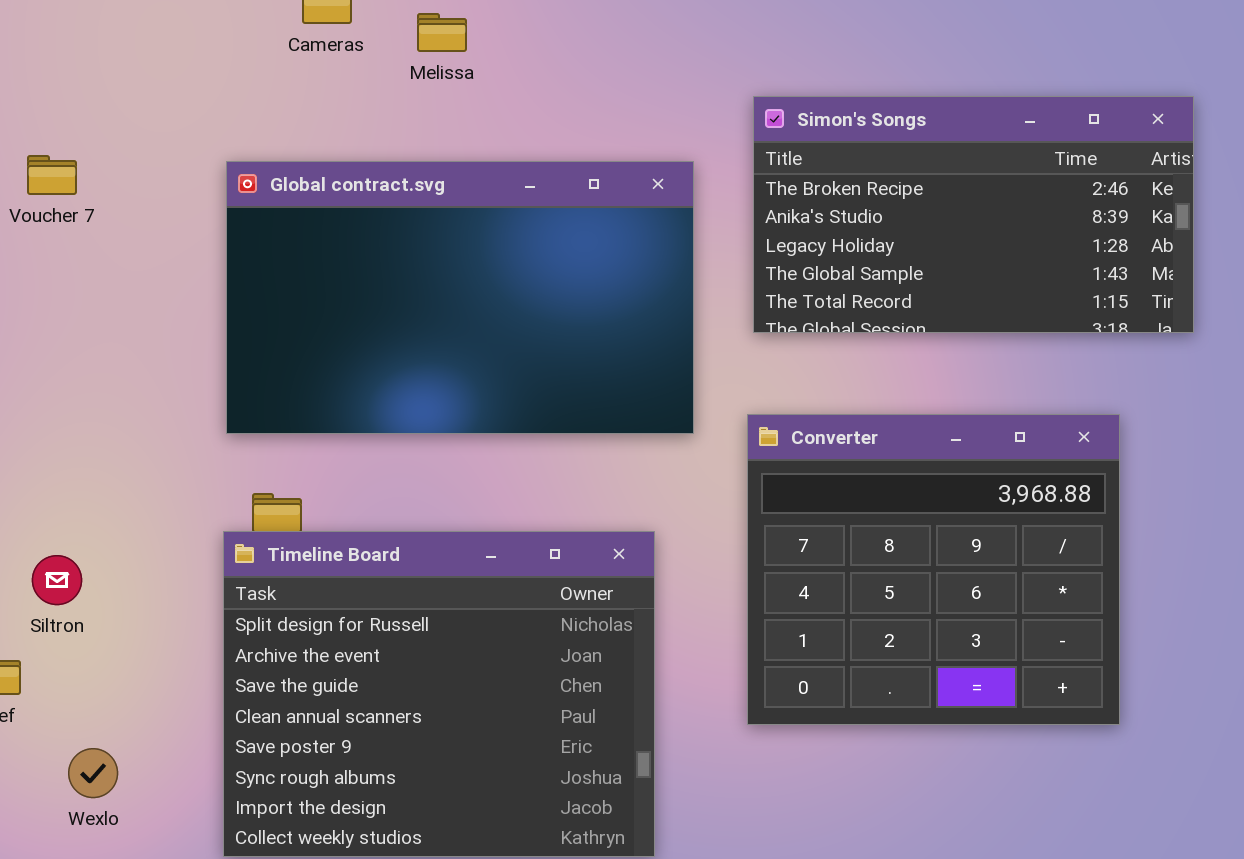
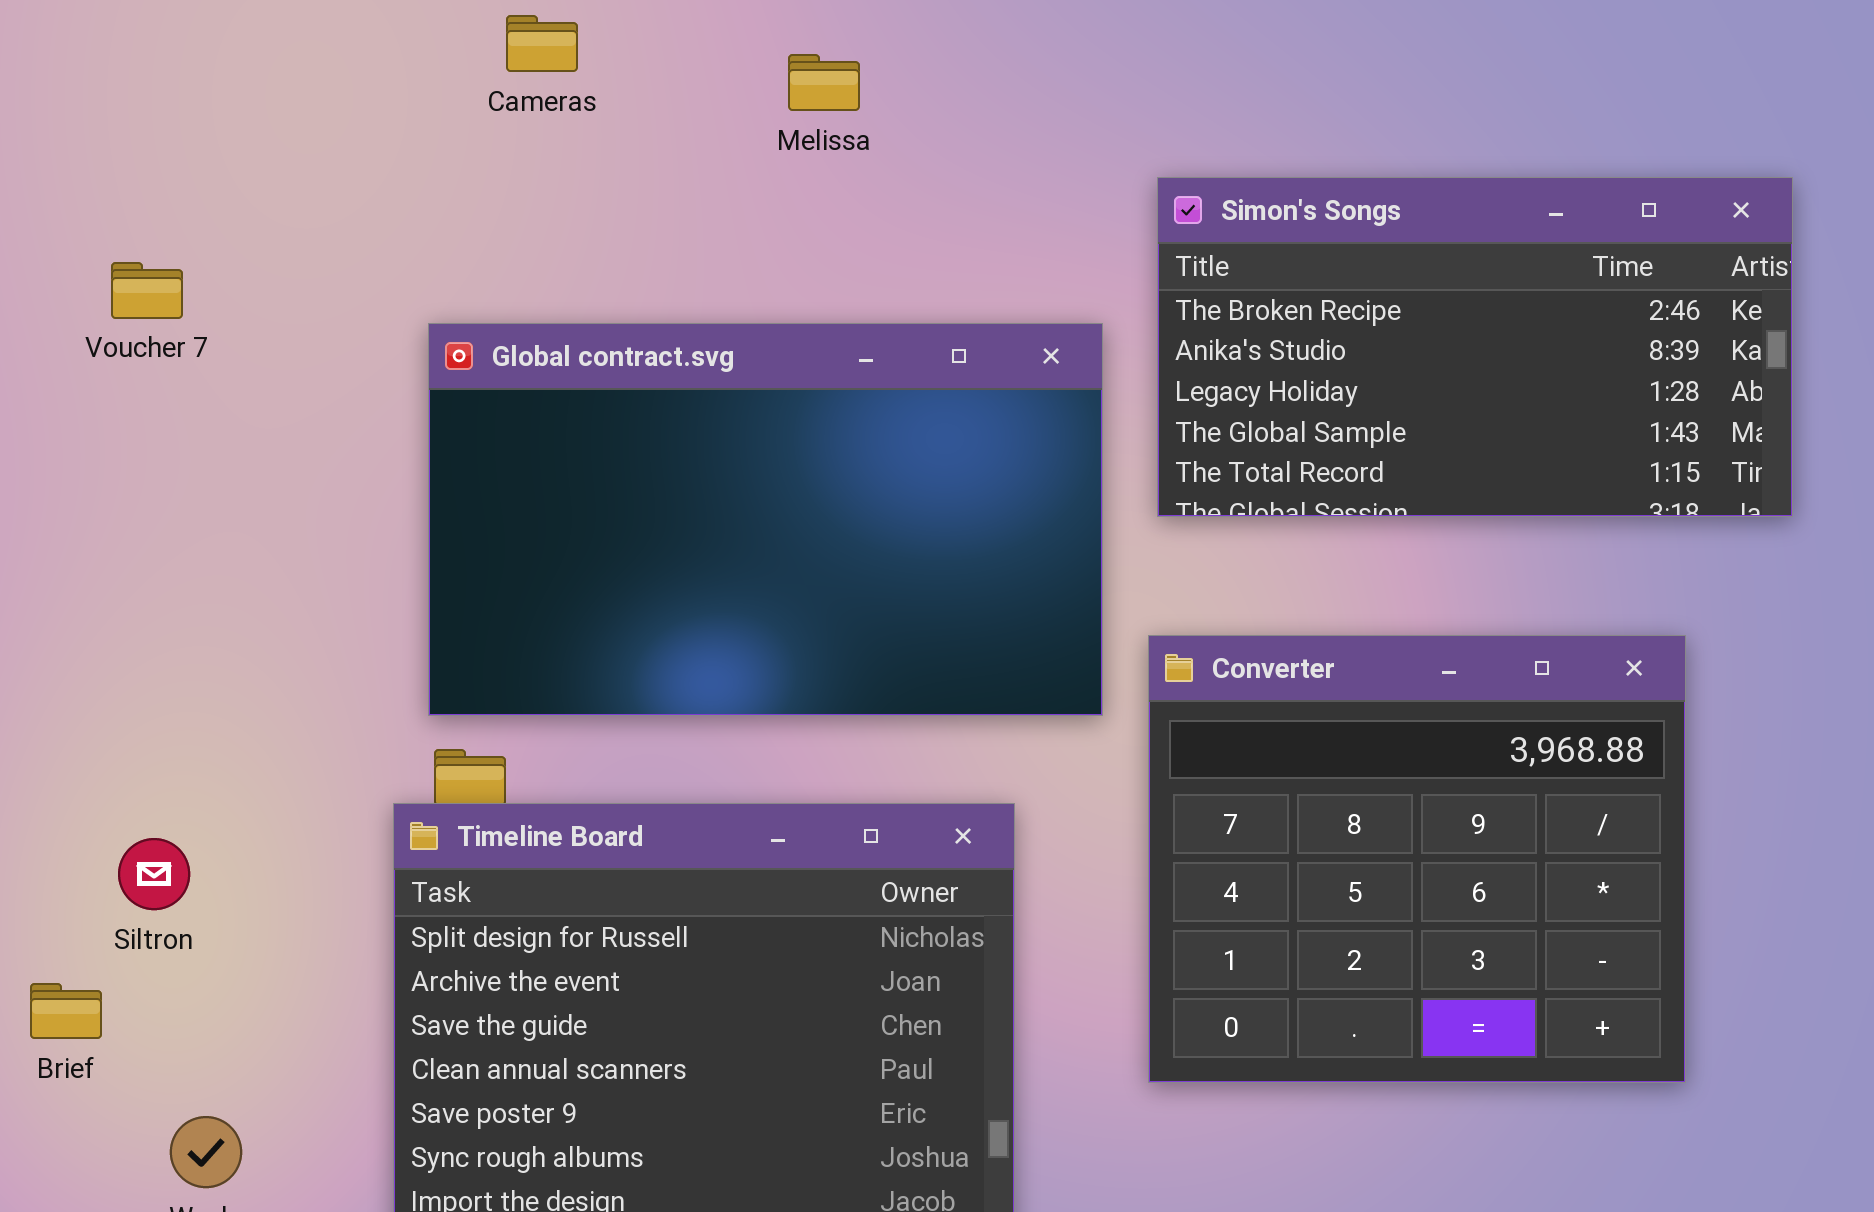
Melissa: [417,13,467,52] -> [788,54,860,111], moved
Global contract.svg: [226,161,694,434] -> [428,323,1103,716], moved

